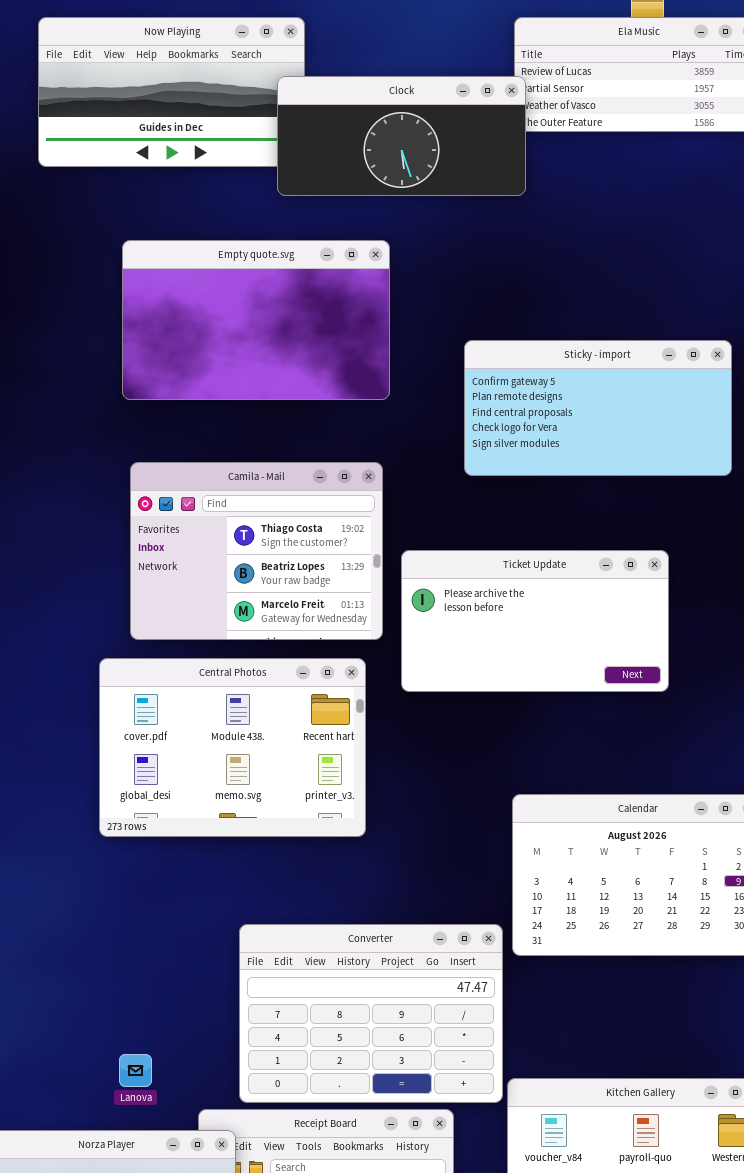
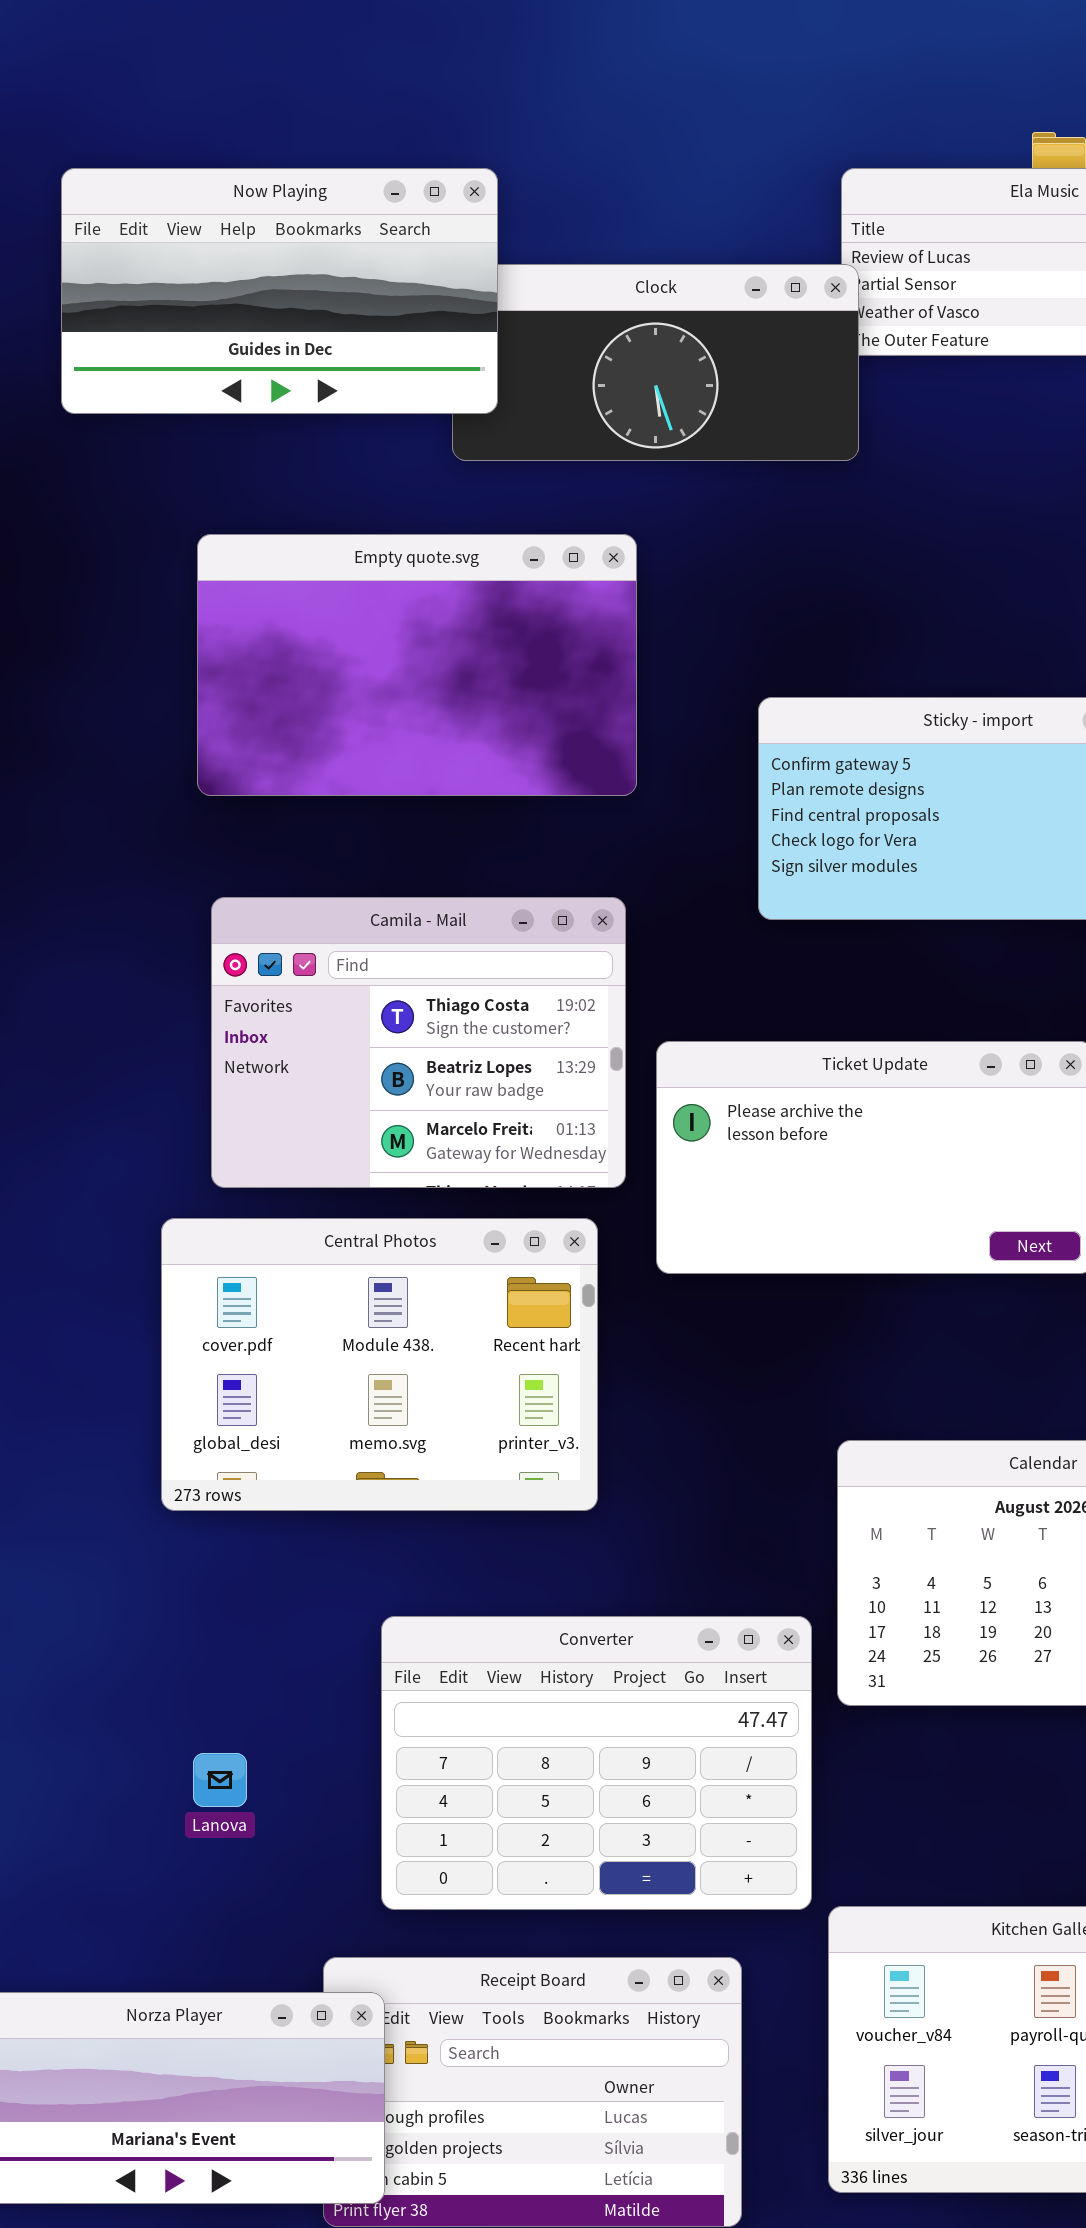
Now Playing: [38,17,305,167] -> [61,168,498,414], raised
Converter: [239,924,503,1103] -> [381,1616,812,1910], moved
Lanova: [119,1054,152,1087] -> [193,1753,247,1807], moved

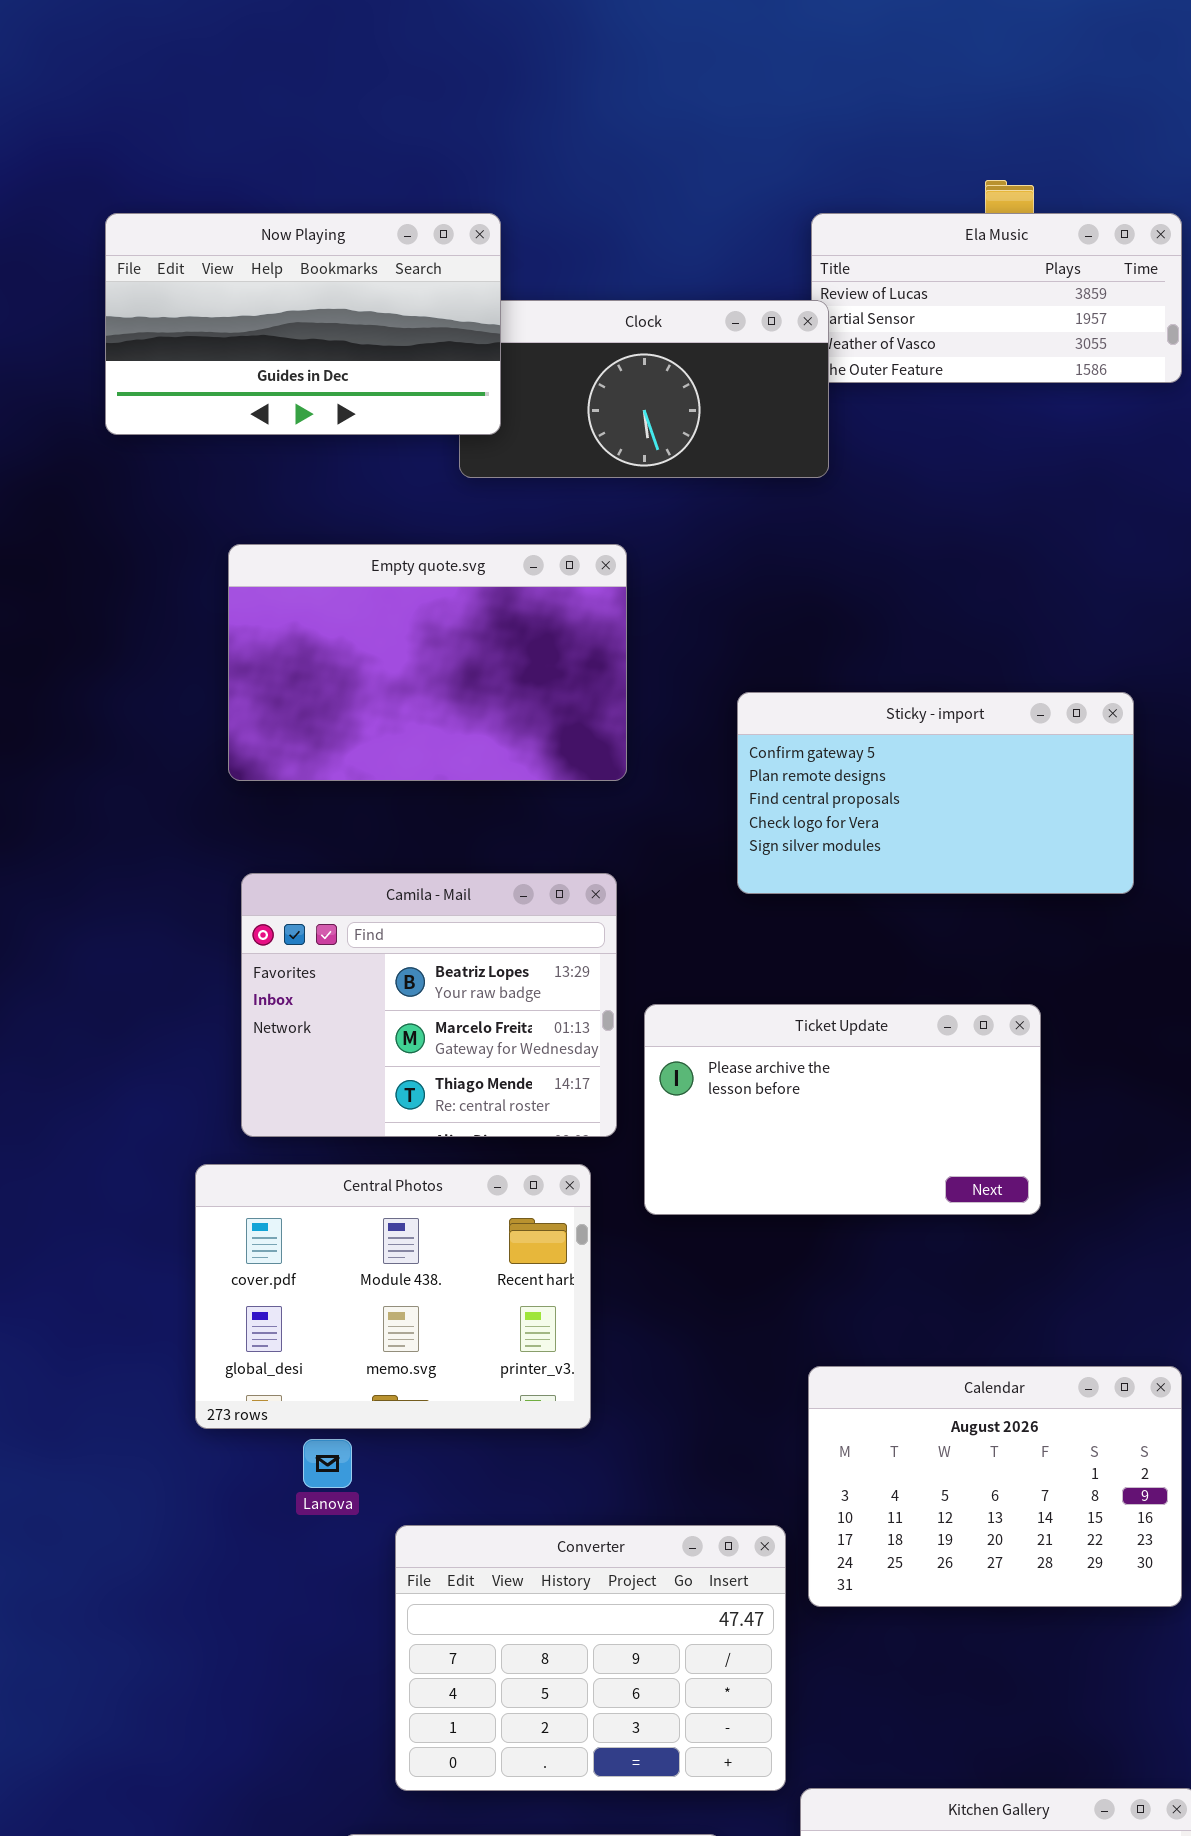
Camila - Mail: [211,897,626,1188] -> [241,873,617,1137], scrolled down 1 row
Lanova: [193,1753,247,1807] -> [303,1439,352,1488], moved

